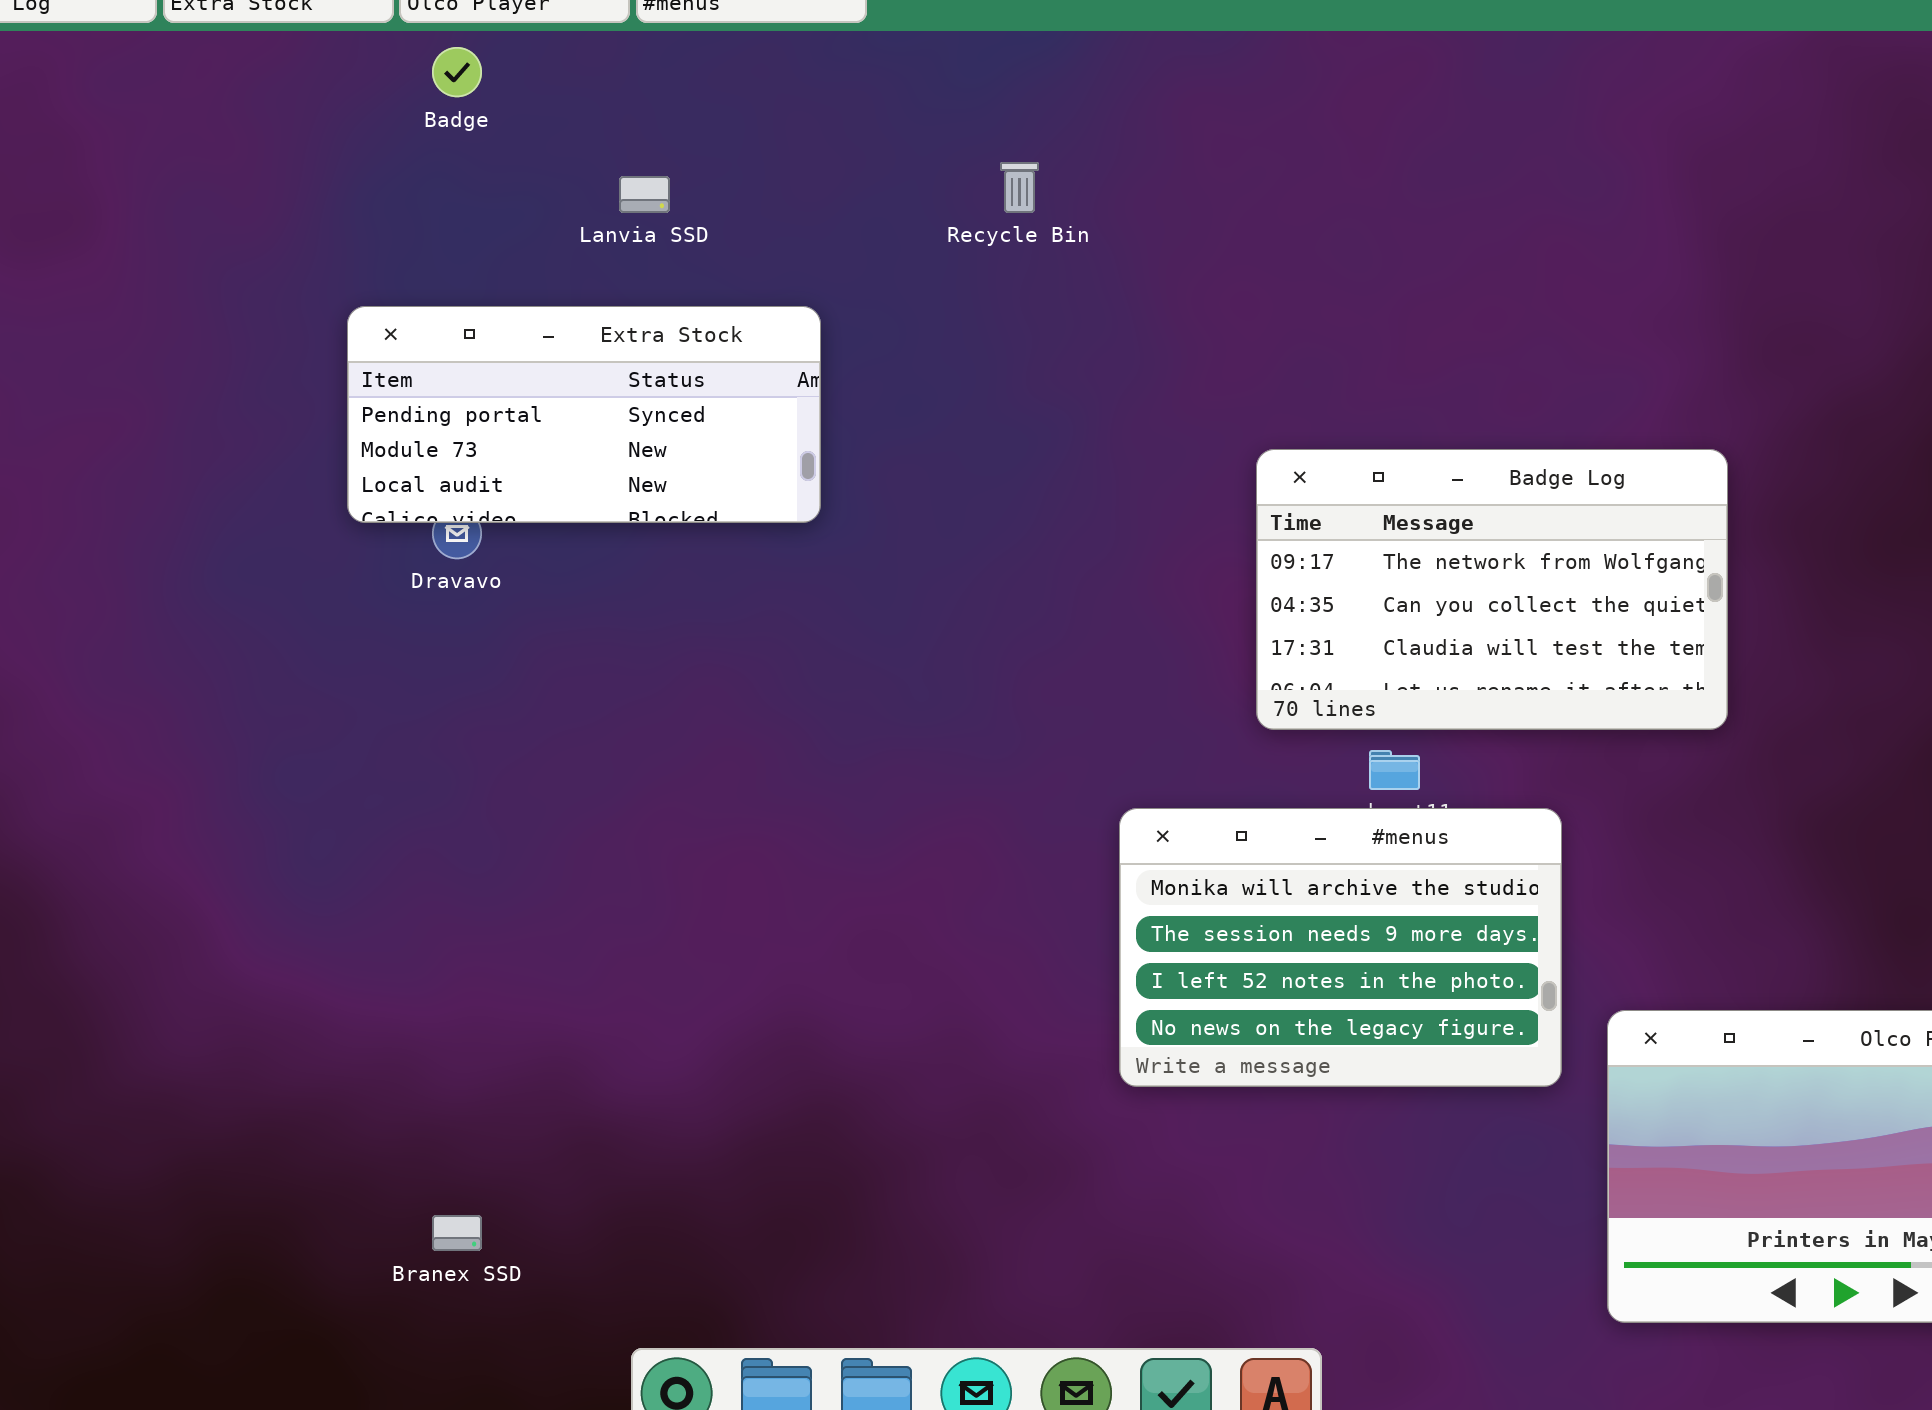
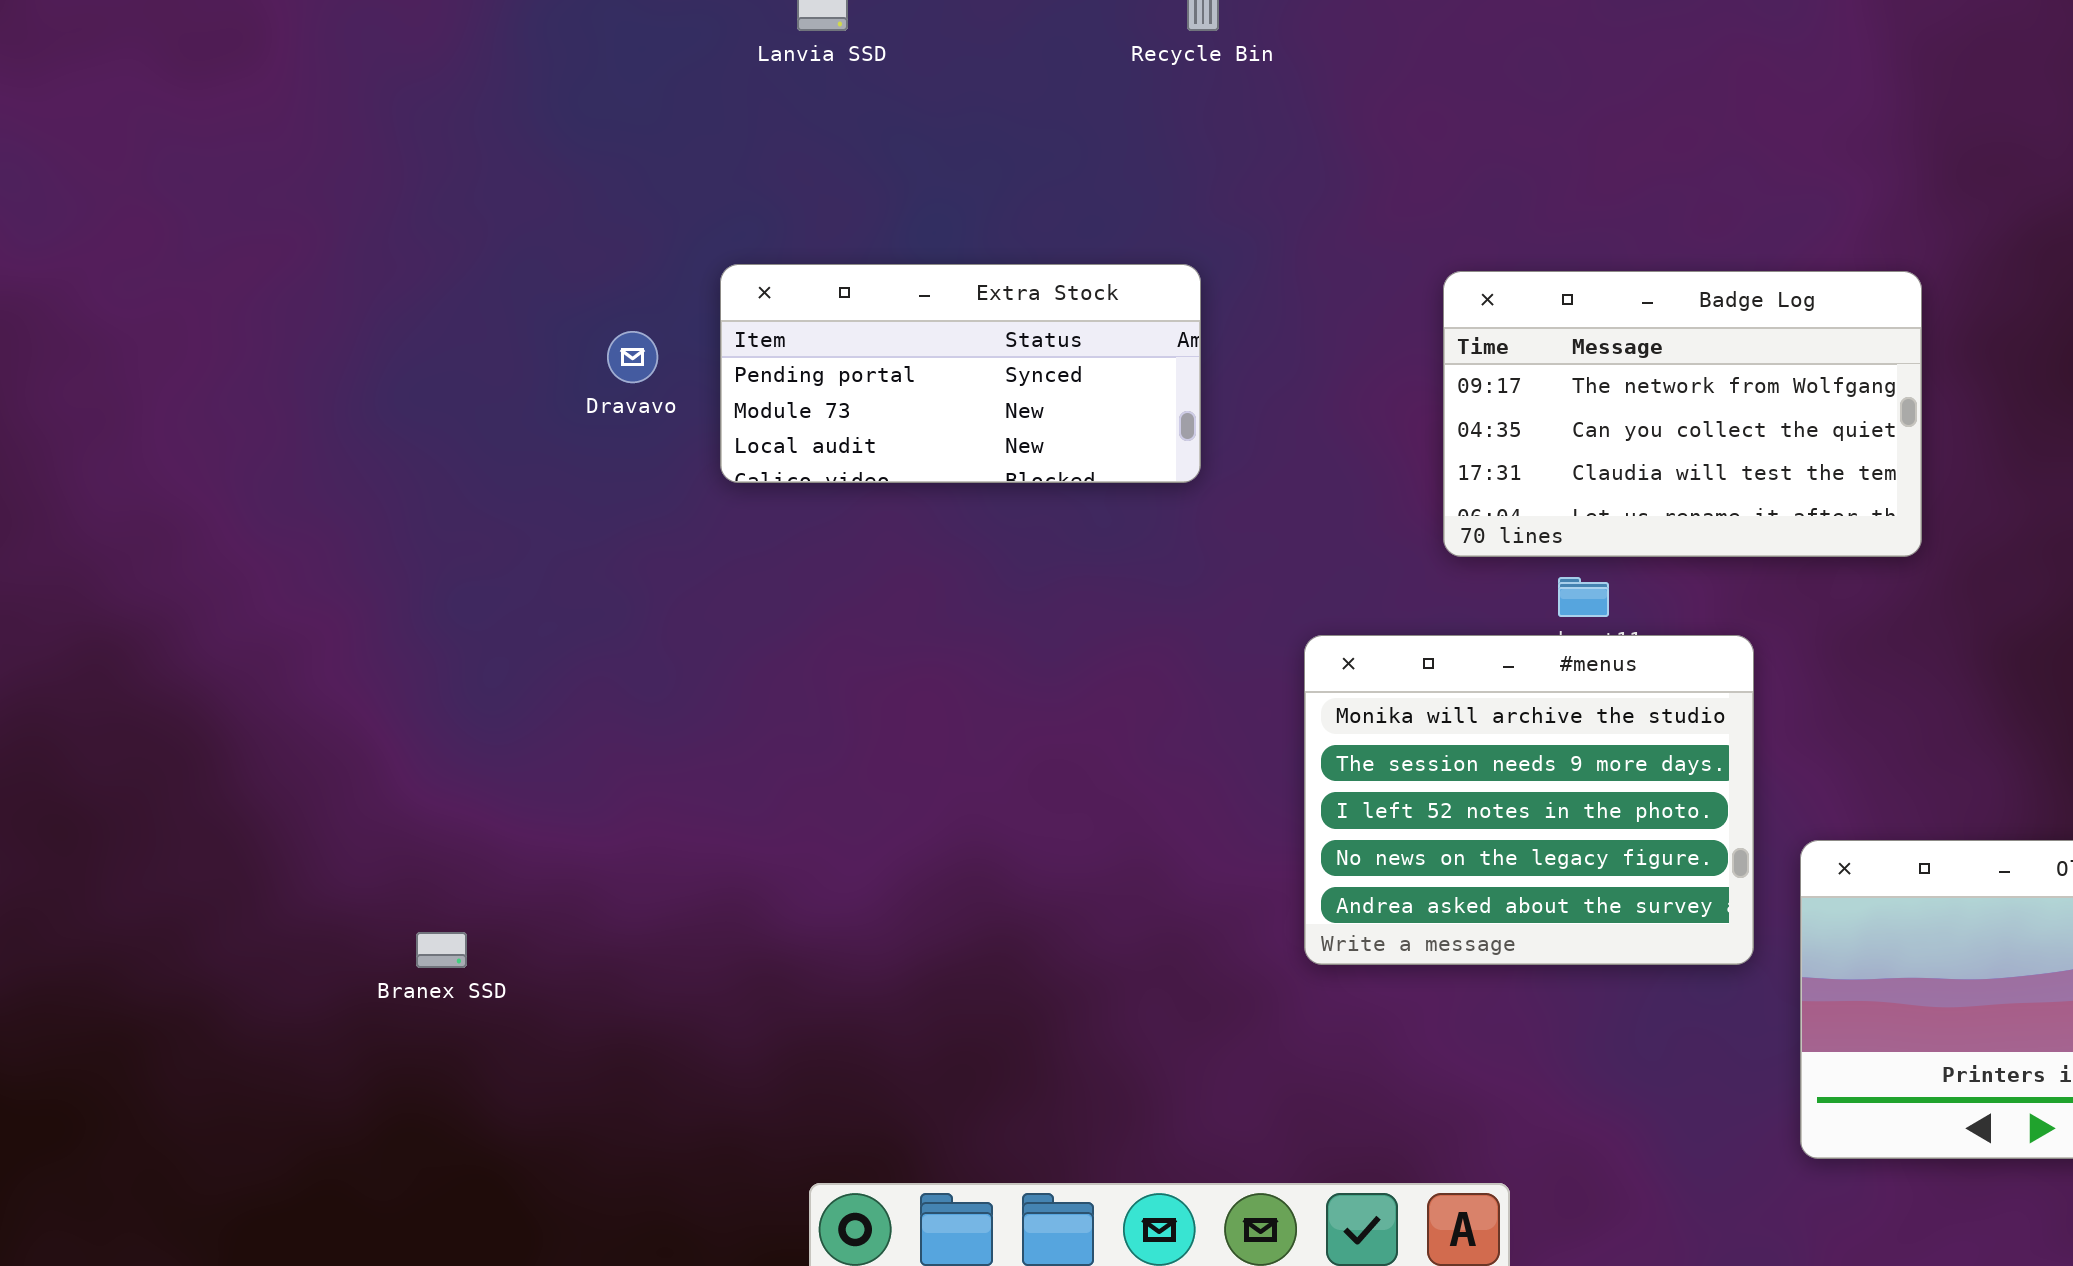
Extra Stock: [347,306,821,523] -> [720,264,1201,483], moved
#menus: [1119,808,1562,1087] -> [1304,635,1754,965], resized
Branex SSD: [432,1215,482,1251] -> [416,932,467,968], moved

